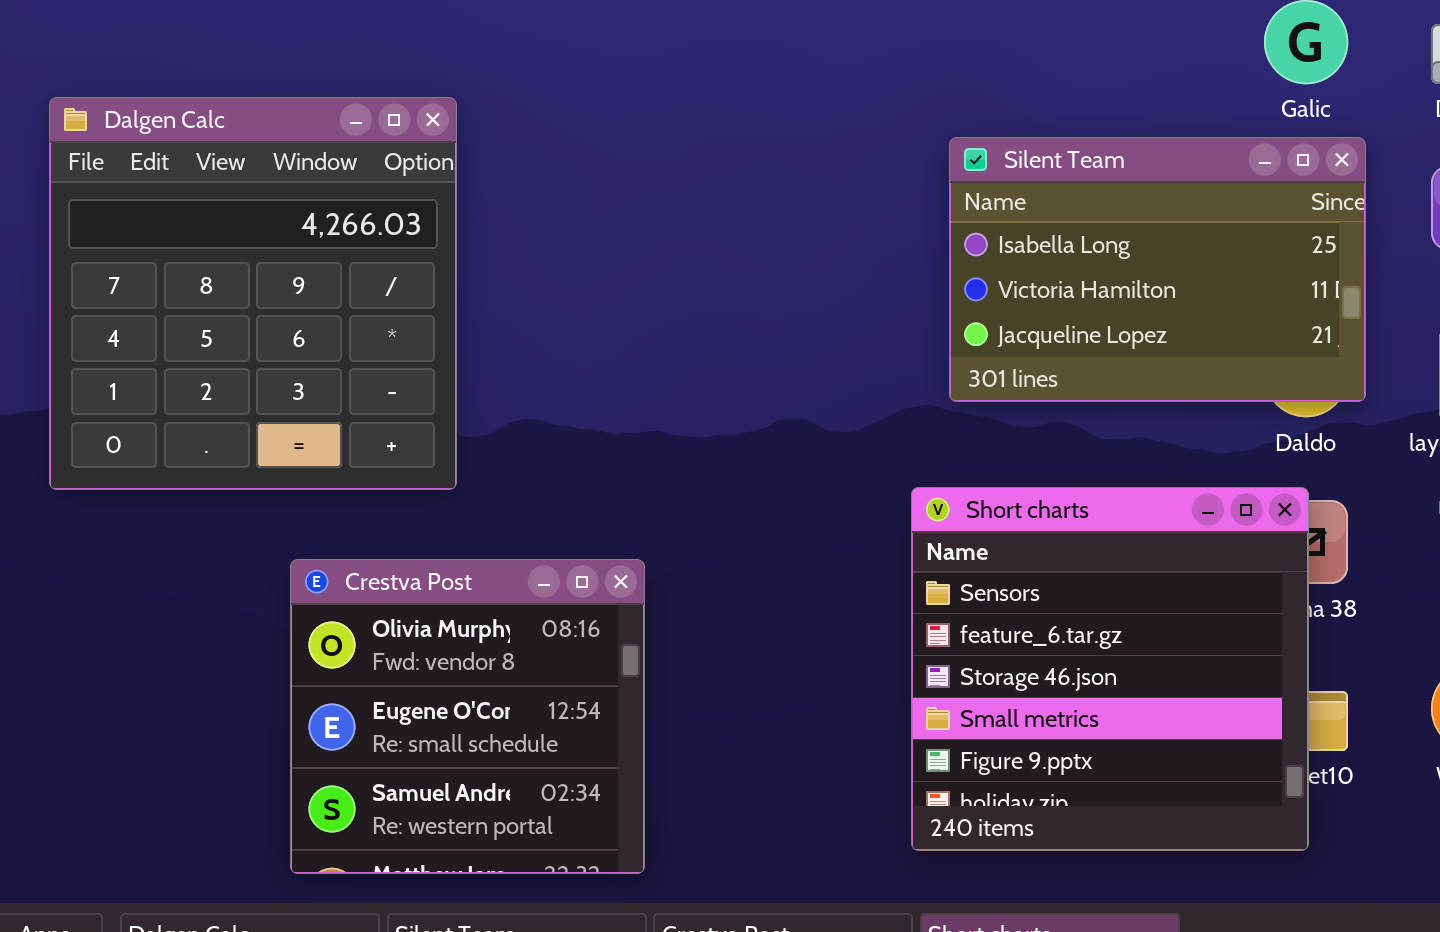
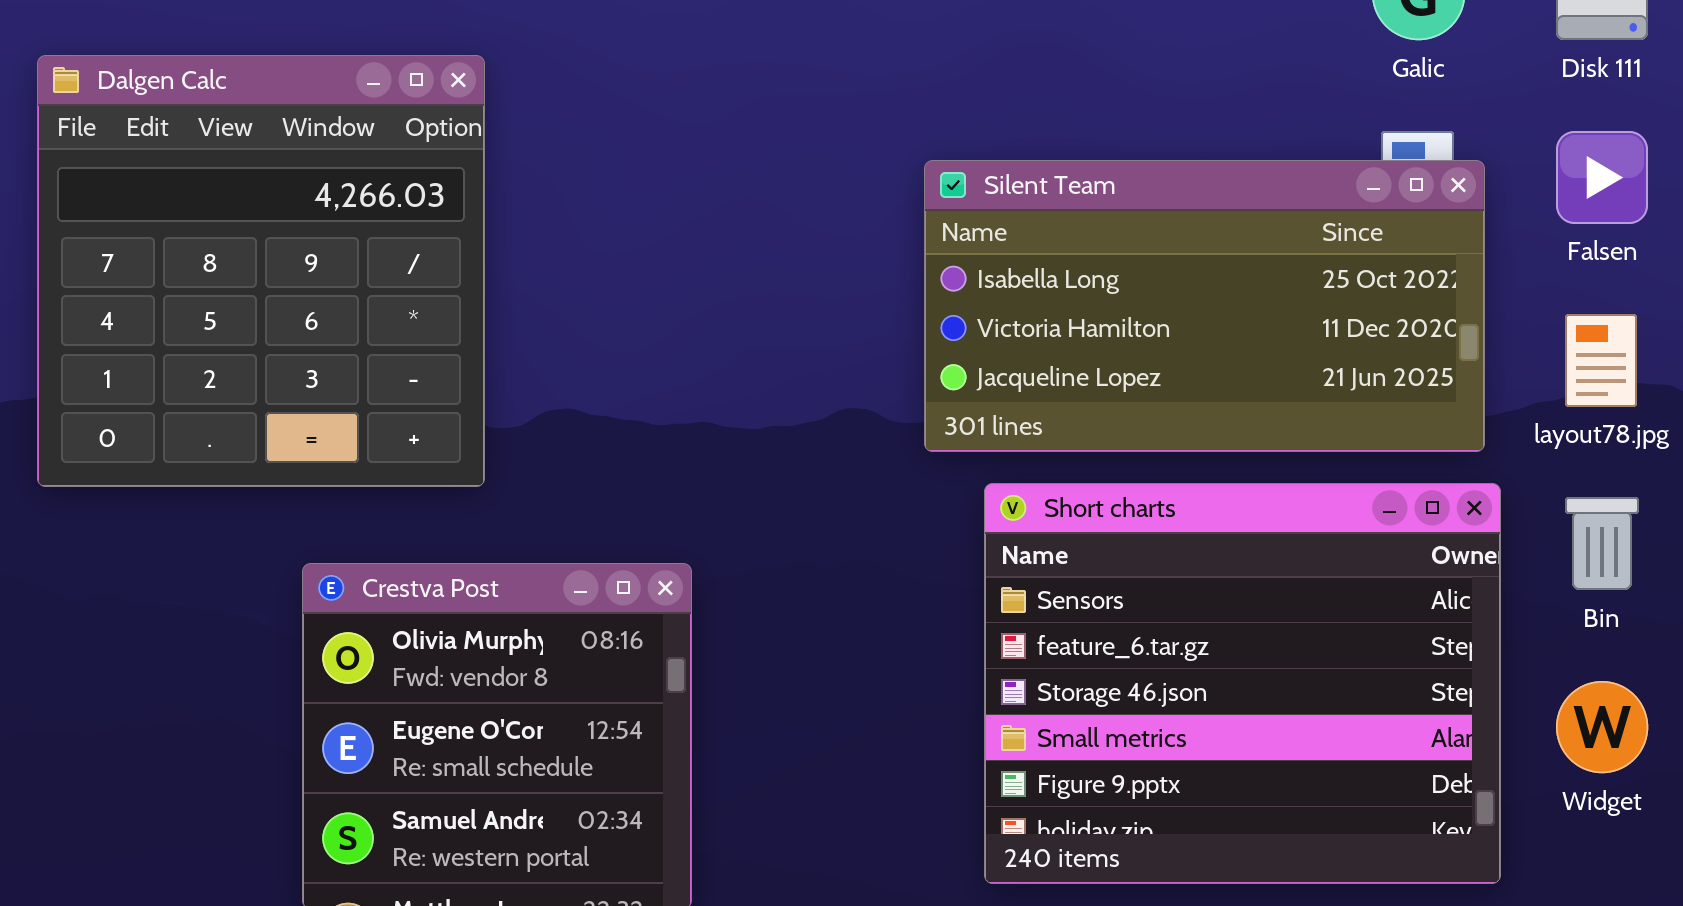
Silent Team: [949,137,1366,402] -> [924,160,1485,452], moved, resized
Short charts: [911,487,1309,851] -> [984,483,1501,884], resized

